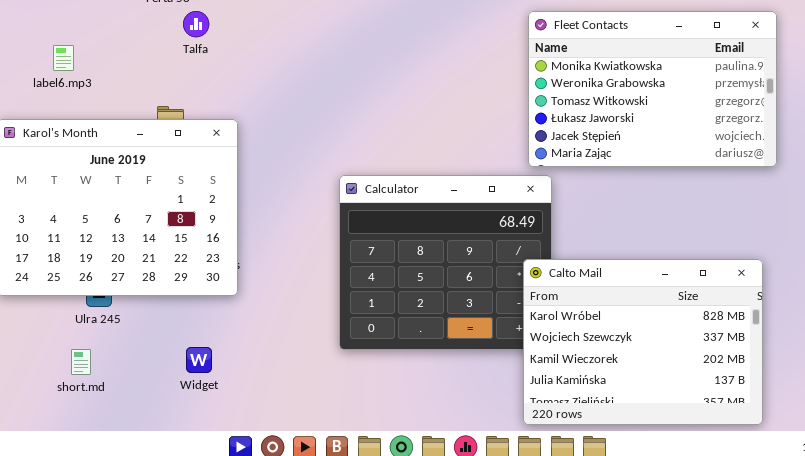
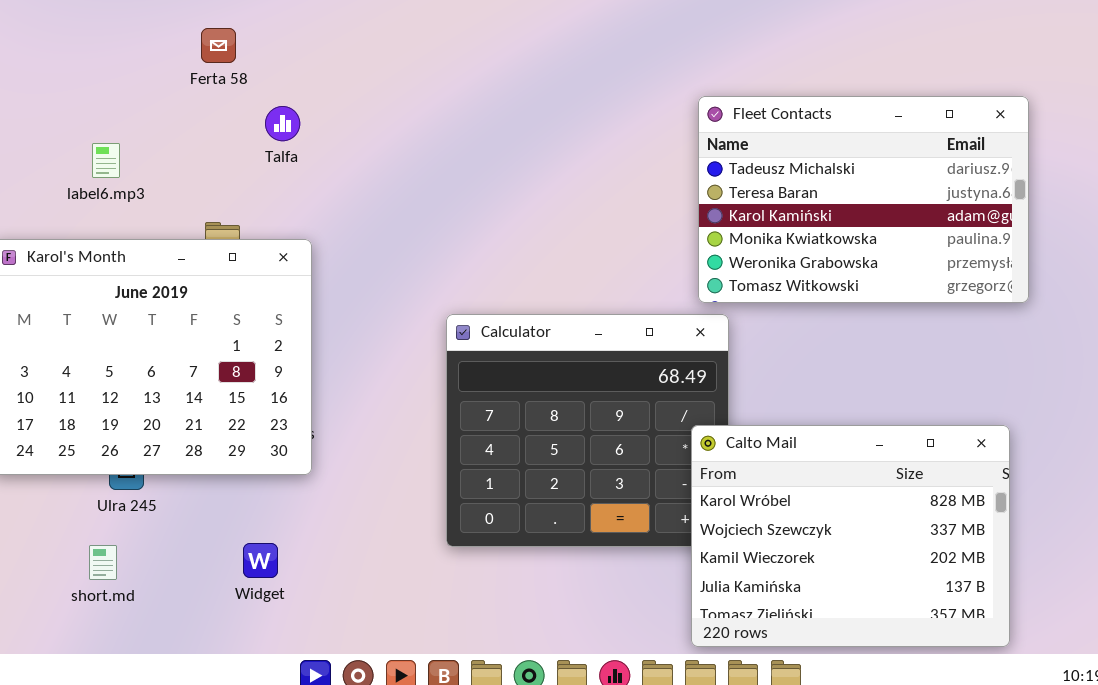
Talfa: [183,11,209,37] -> [265,106,300,141], moved
Fleet Contacts: [528,11,777,167] -> [698,96,1029,303], scrolled up 3 rows
label6.mp3: [53,45,74,71] -> [92,143,120,178], moved

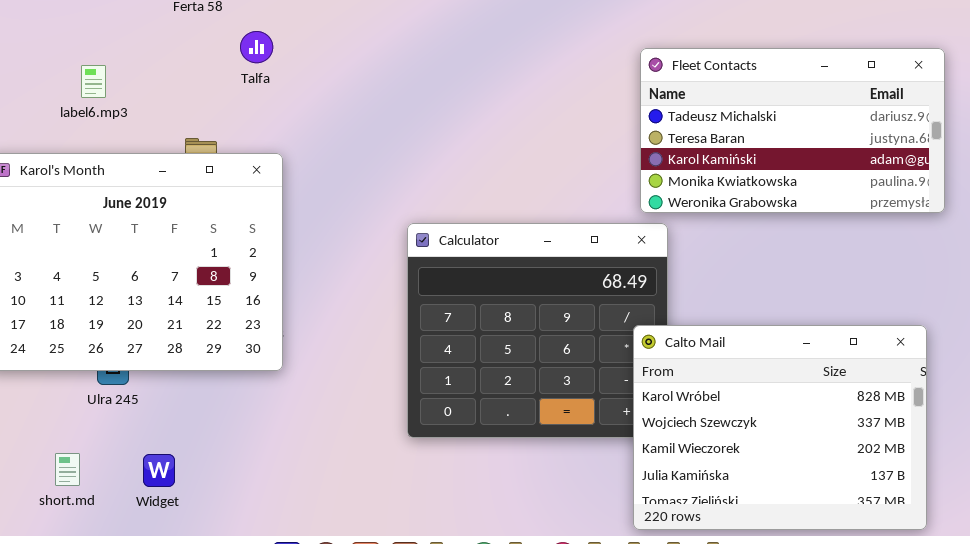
Fleet Contacts: [698,96,1029,303] -> [640,48,945,213], resized
Widget: [243,543,278,578] -> [143,454,175,487], moved
short.md: [89,545,117,580] -> [55,453,80,486], moved

